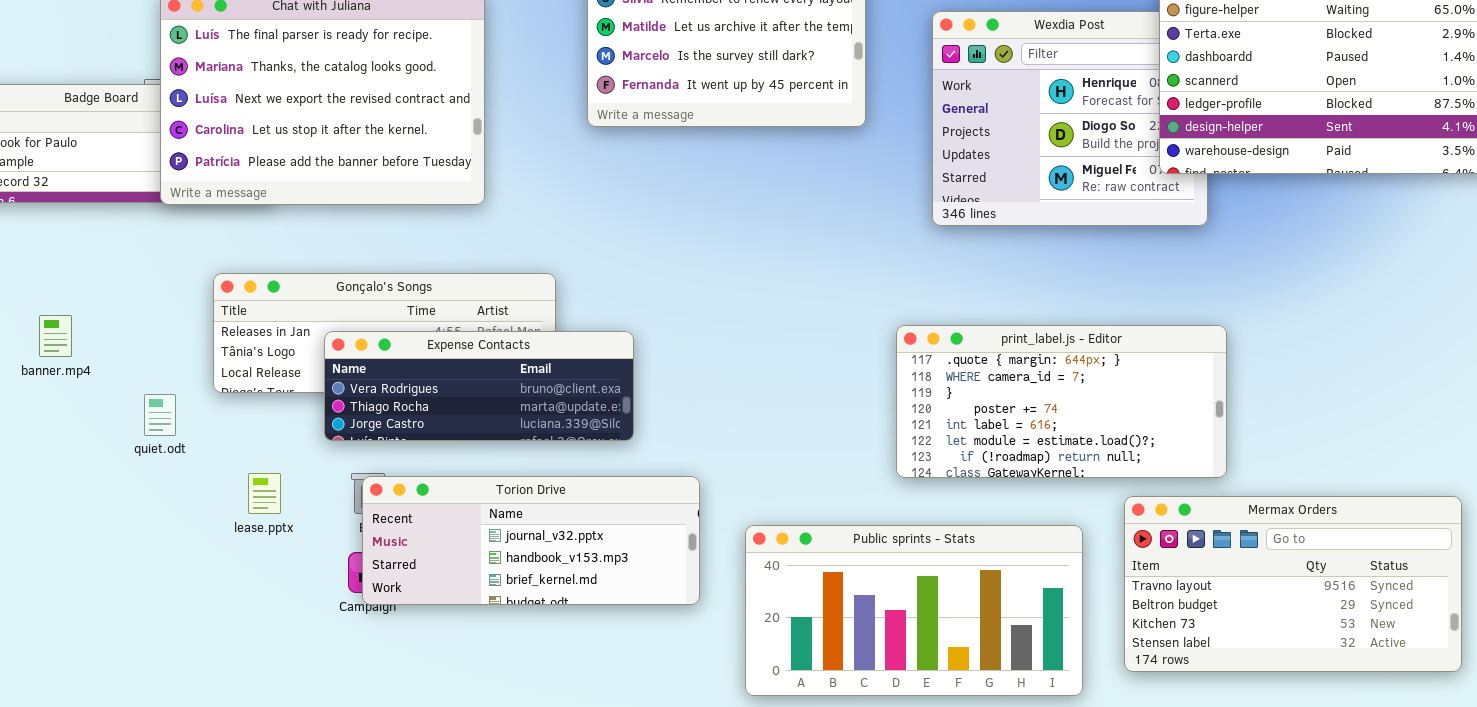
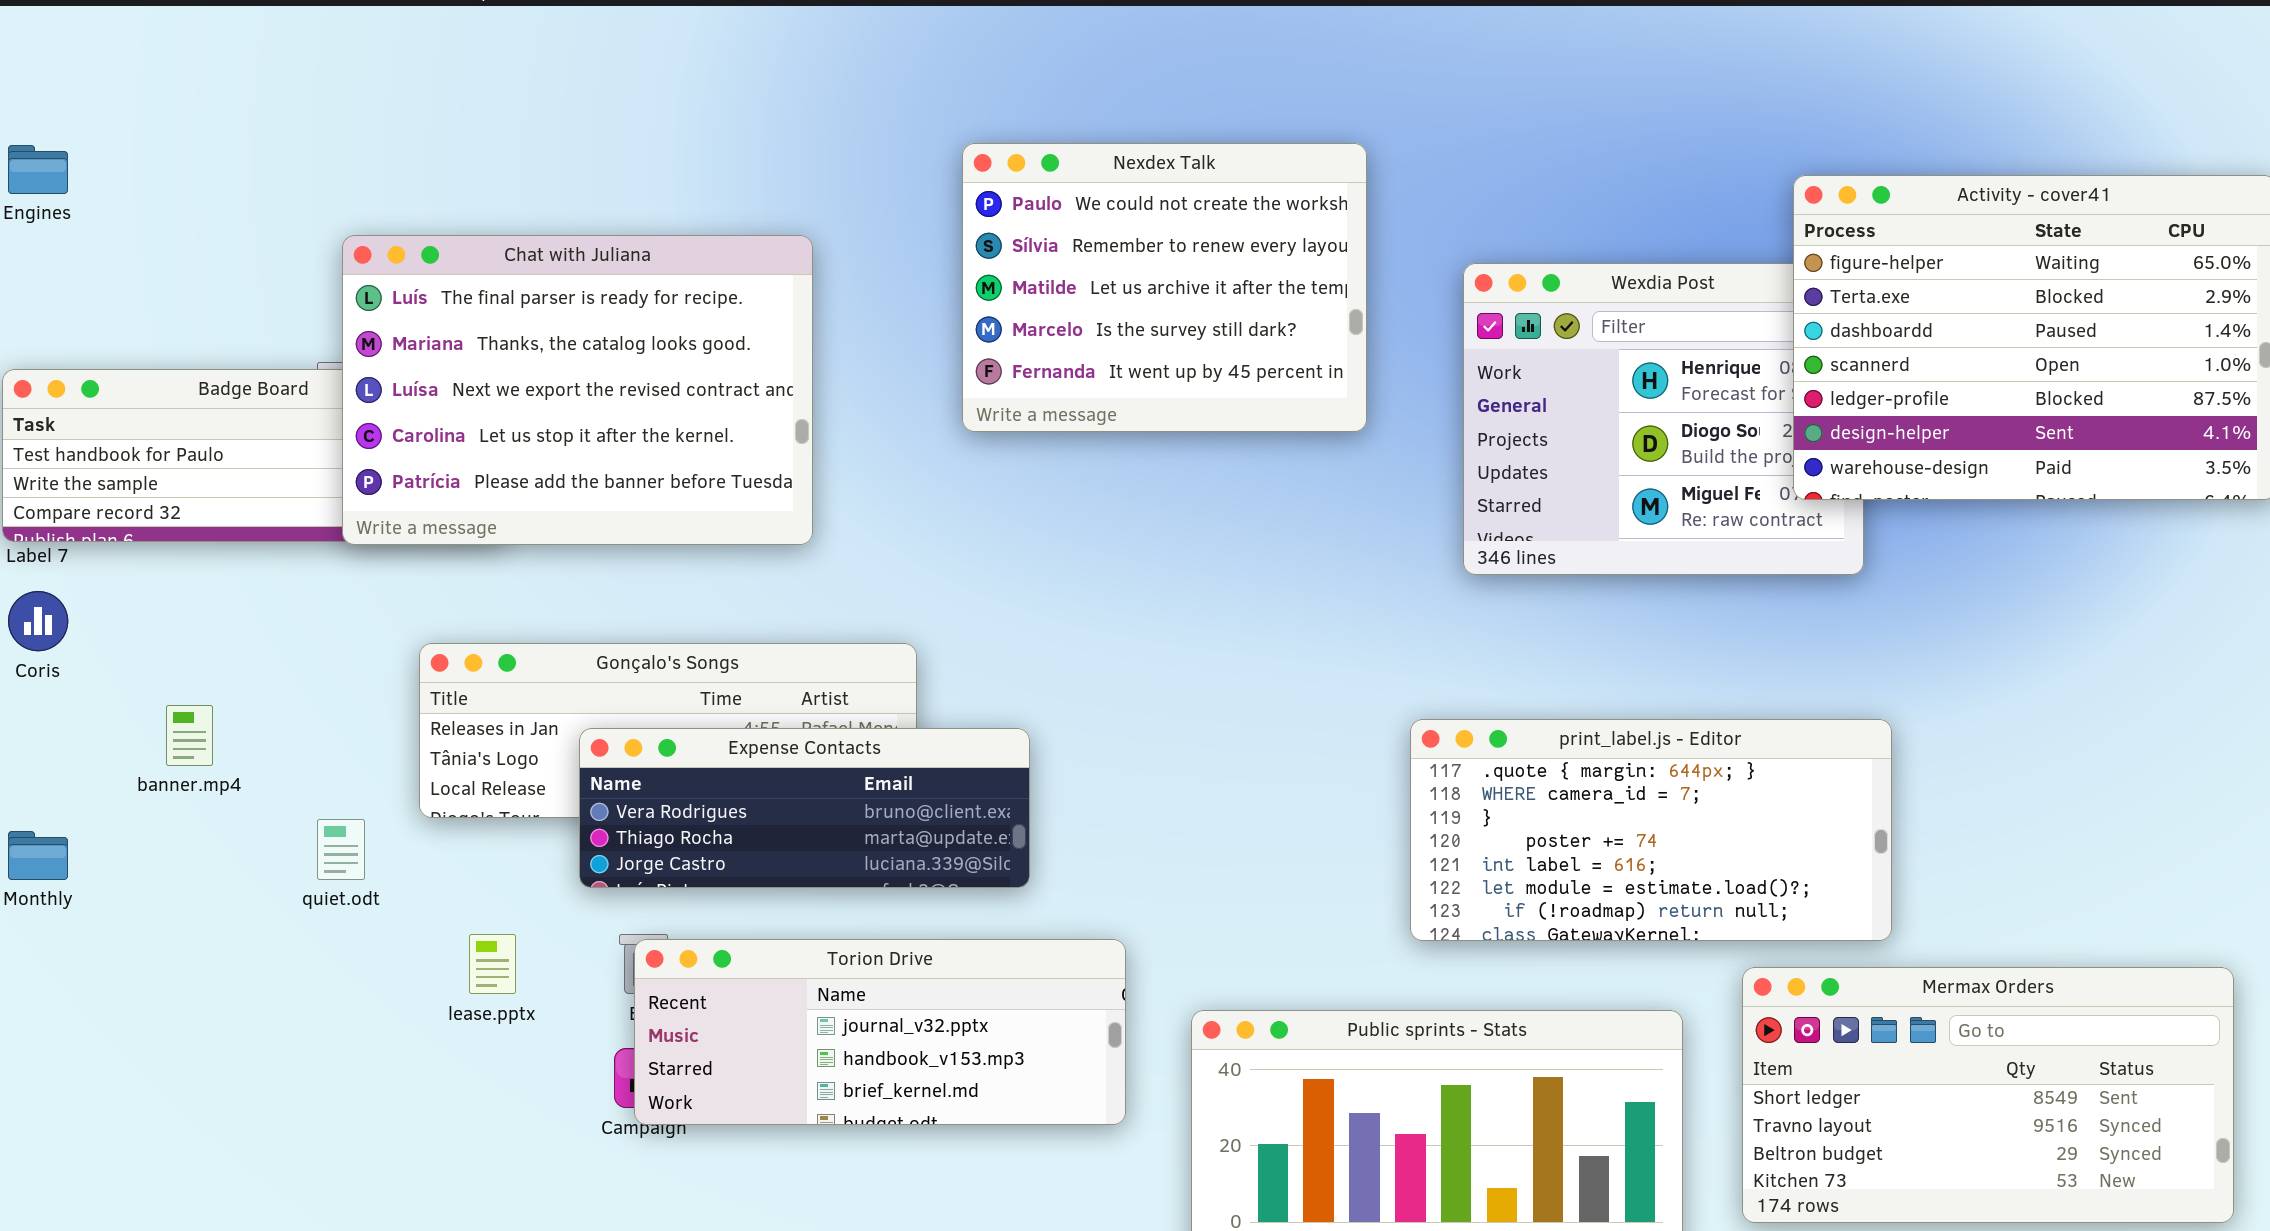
Mermax Orders: [1124,496,1462,672] -> [1742,967,2234,1223], scrolled up 1 row

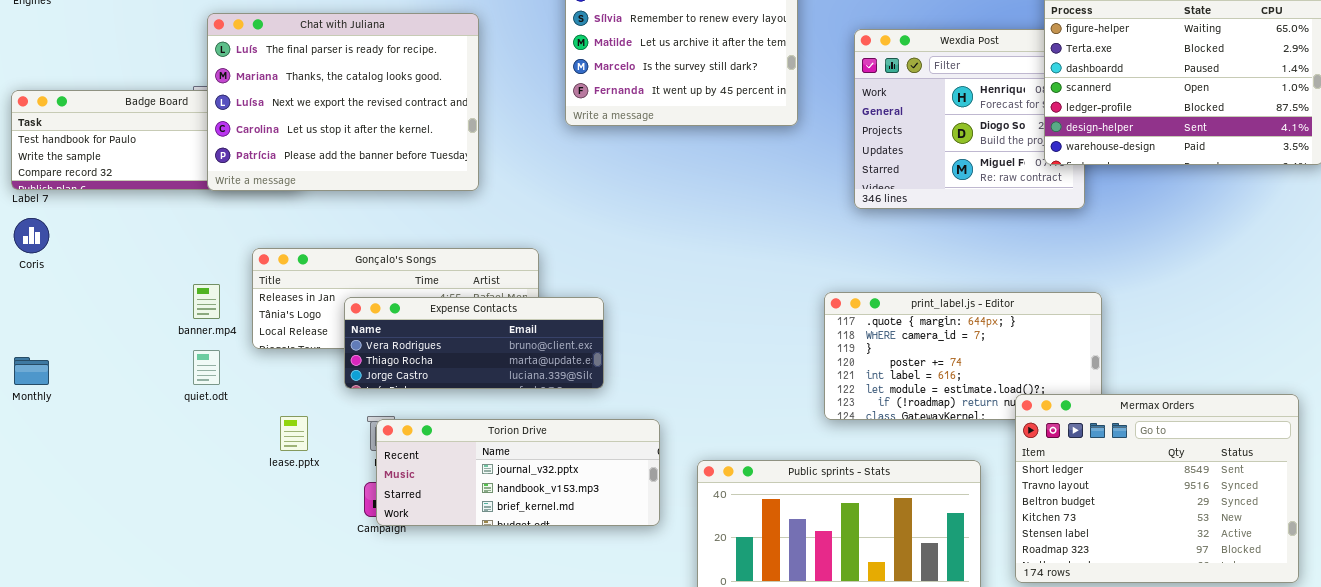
banner.mp4: [166,705,213,766] -> [193,284,220,319], moved
Mermax Orders: [1742,967,2234,1223] -> [1015,394,1299,583], resized

